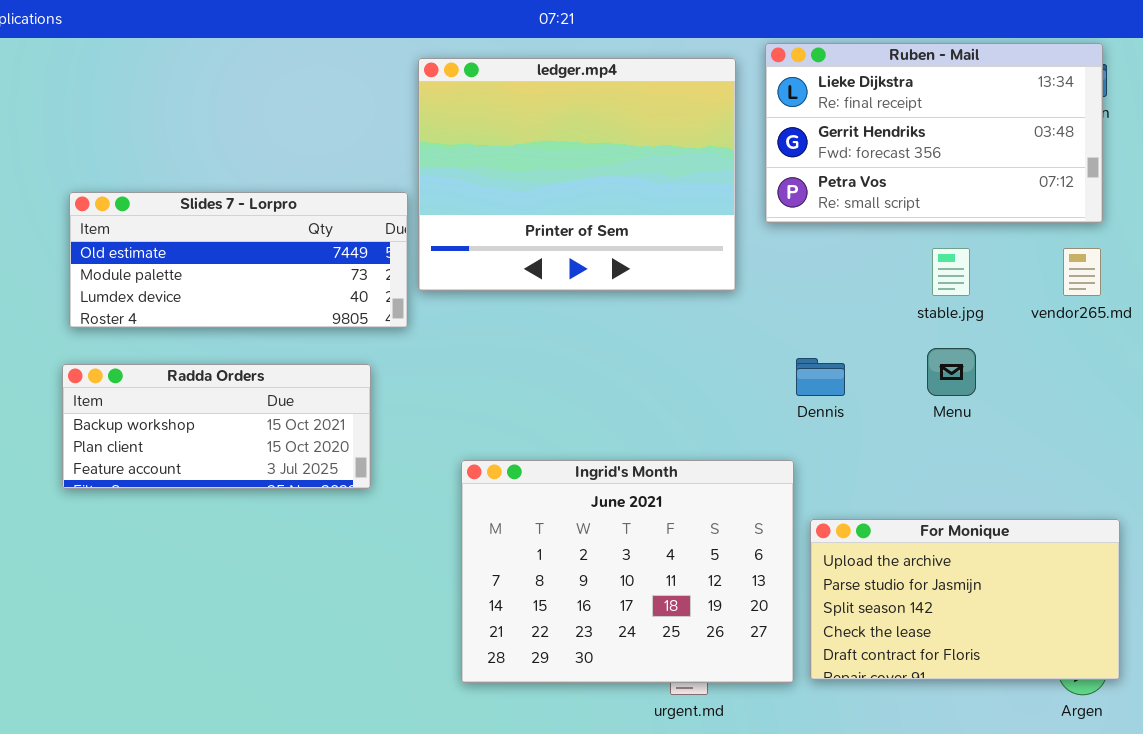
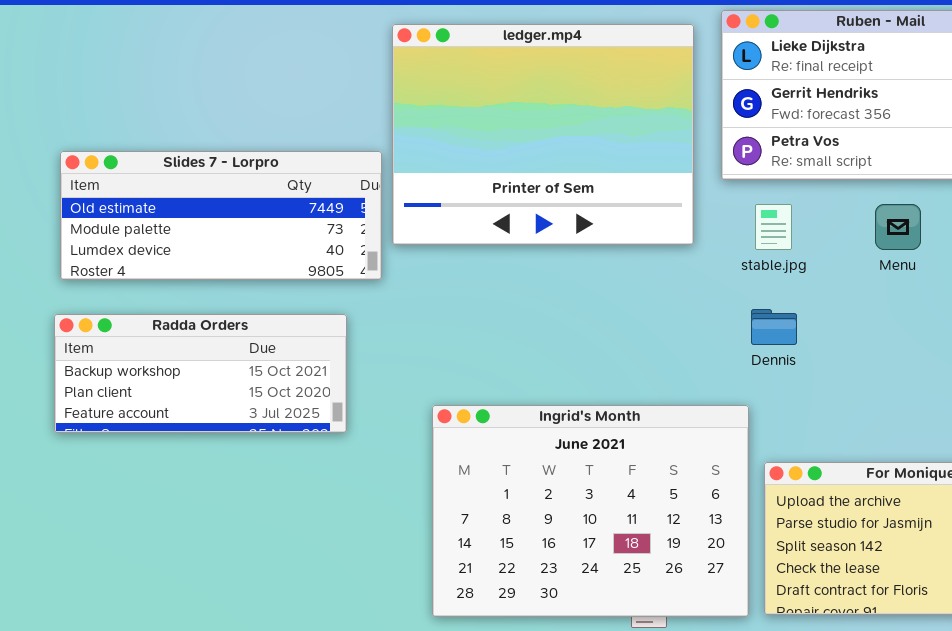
stable.jpg: [932,248,970,296] -> [755,204,792,250], moved
Menu: [927,348,976,396] -> [875,204,921,250], moved

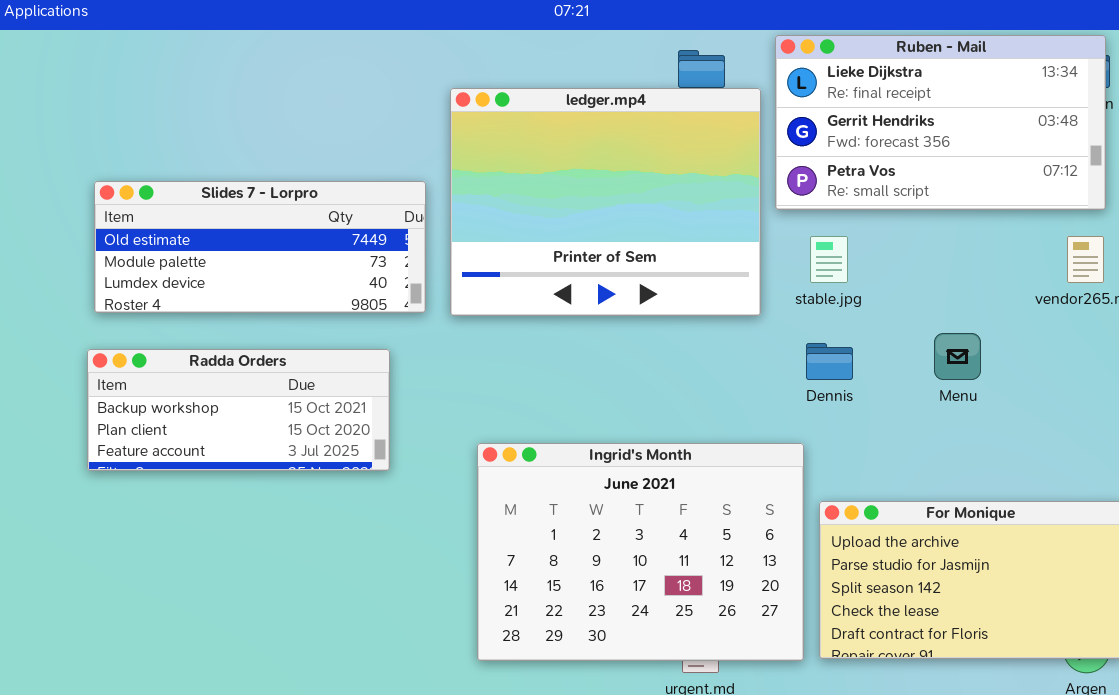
ledger.mp4: [392,24,694,245] -> [450,88,761,316], moved
Menu: [875,204,921,250] -> [934,333,981,380], moved

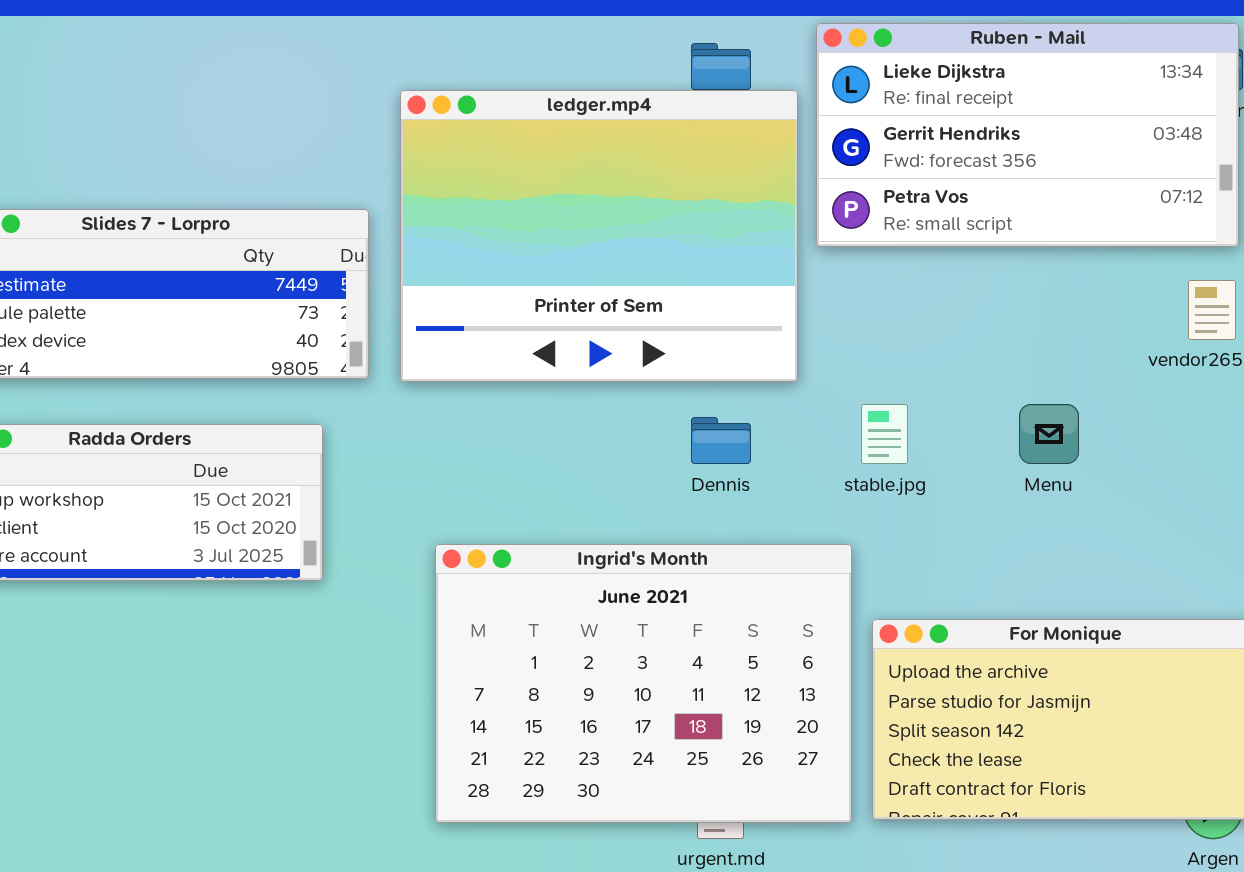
stable.jpg: [810,236,848,283] -> [861,404,908,464], moved
Dennis: [806,343,853,380] -> [691,417,751,464], moved

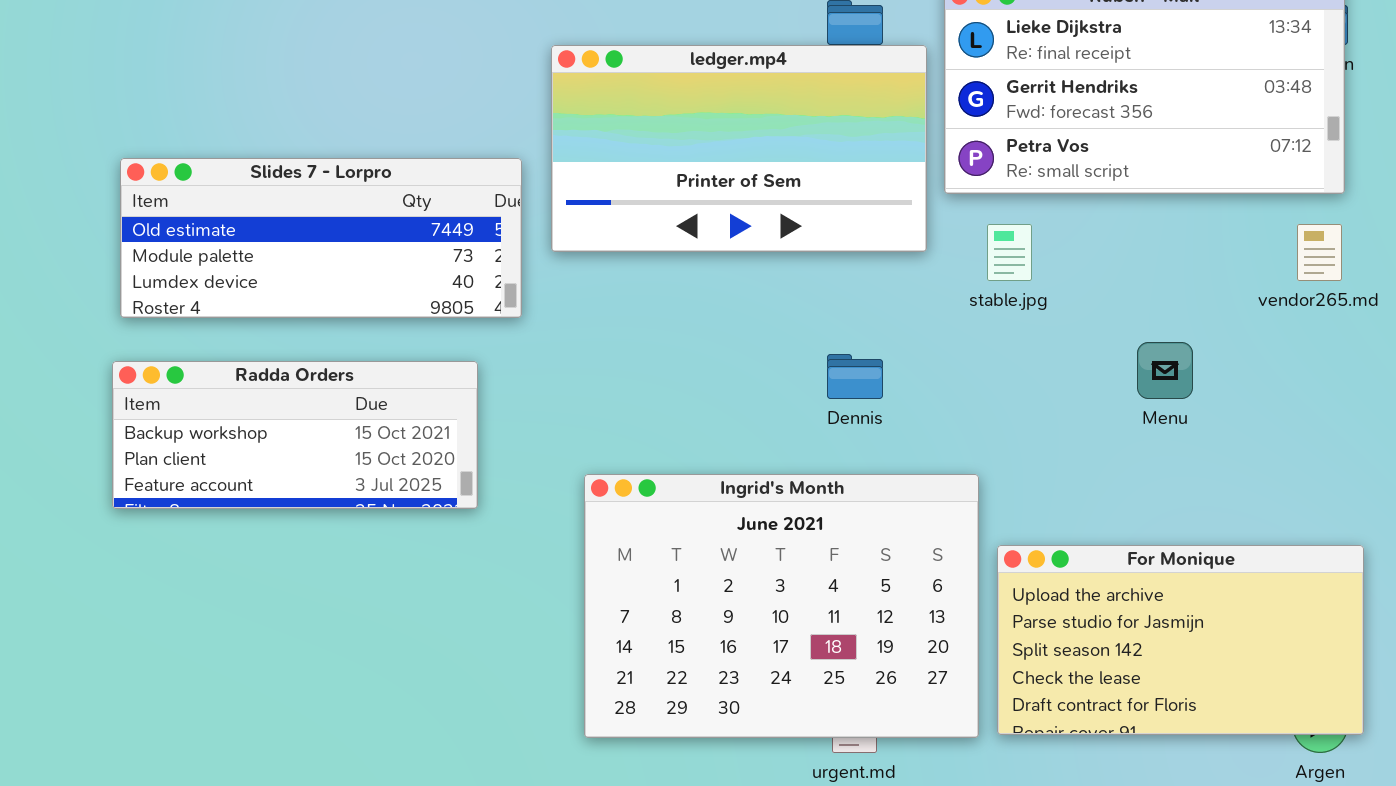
ledger.mp4: [400,90,798,382] -> [551,45,927,252], resized
stable.jpg: [861,404,908,464] -> [987,224,1032,281], moved

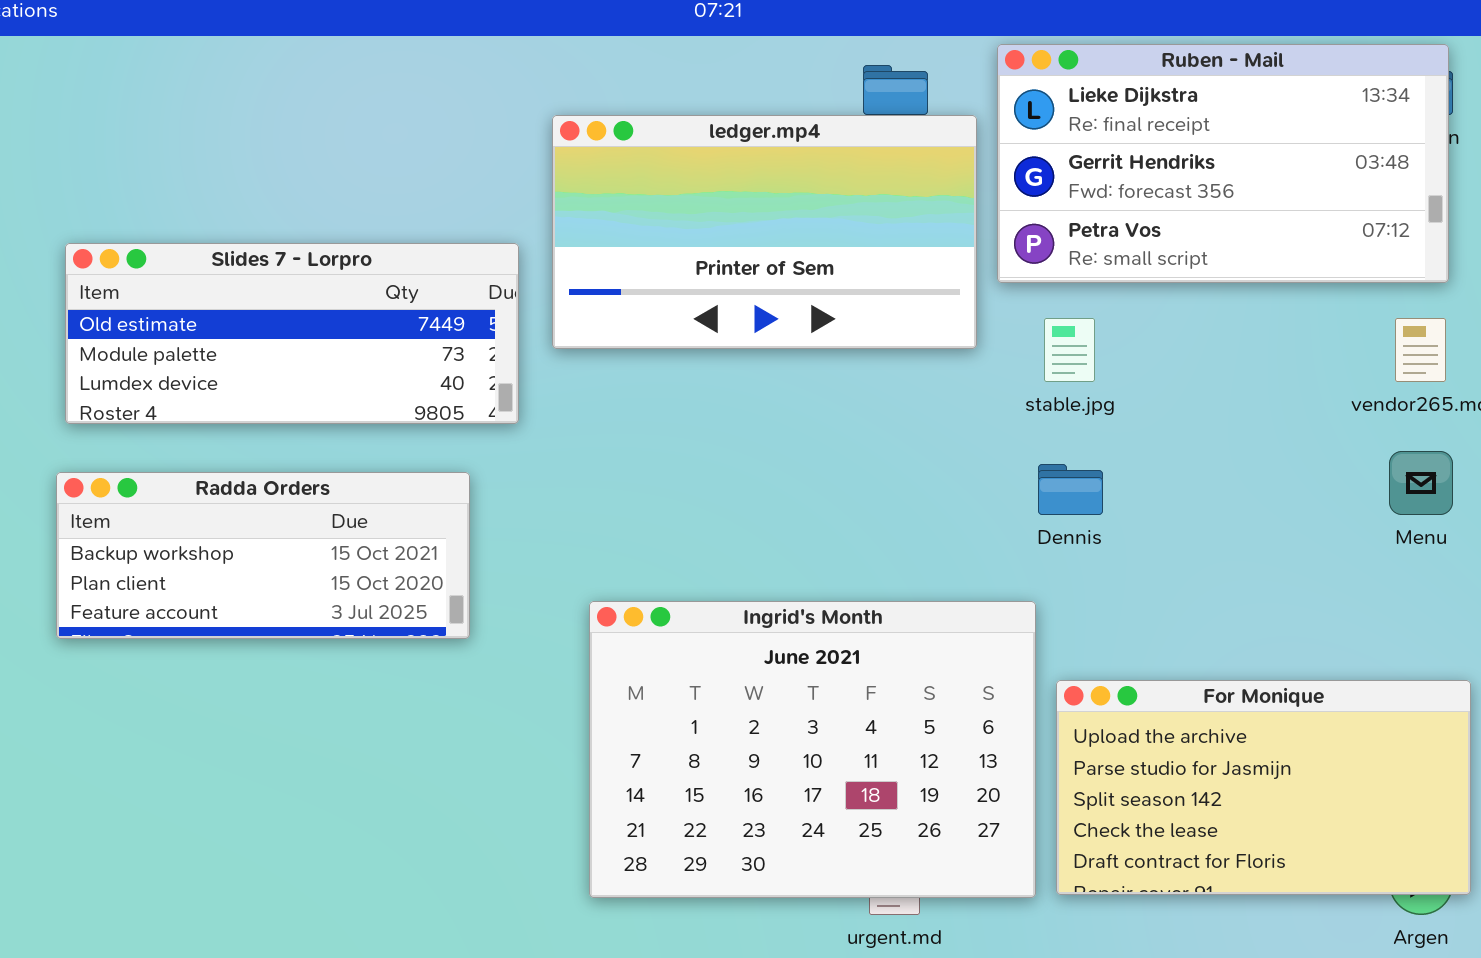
Menu: [1137,342,1193,399] -> [1389,451,1453,515], moved
Dennis: [827,354,883,399] -> [1038,464,1103,515], moved

